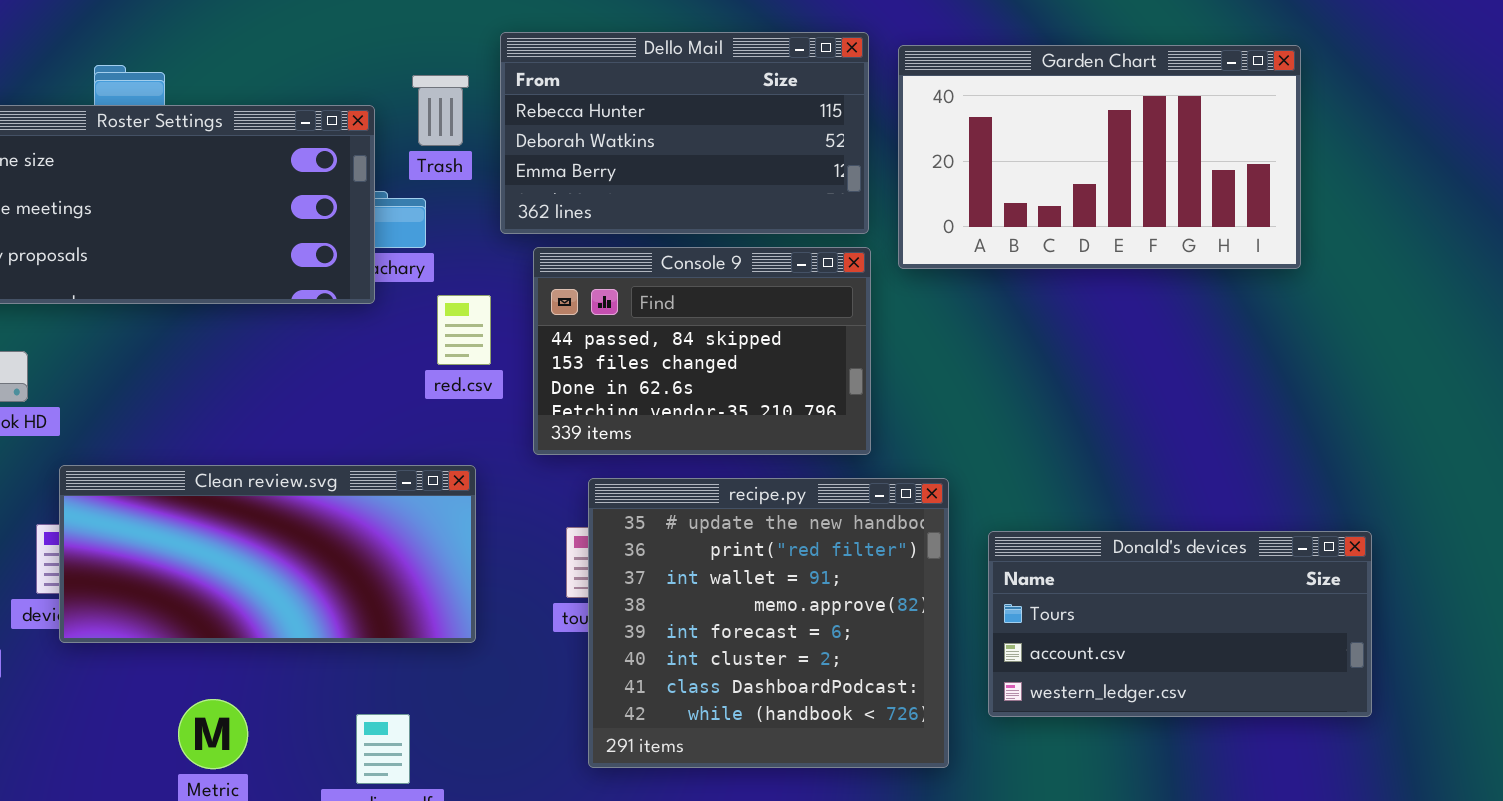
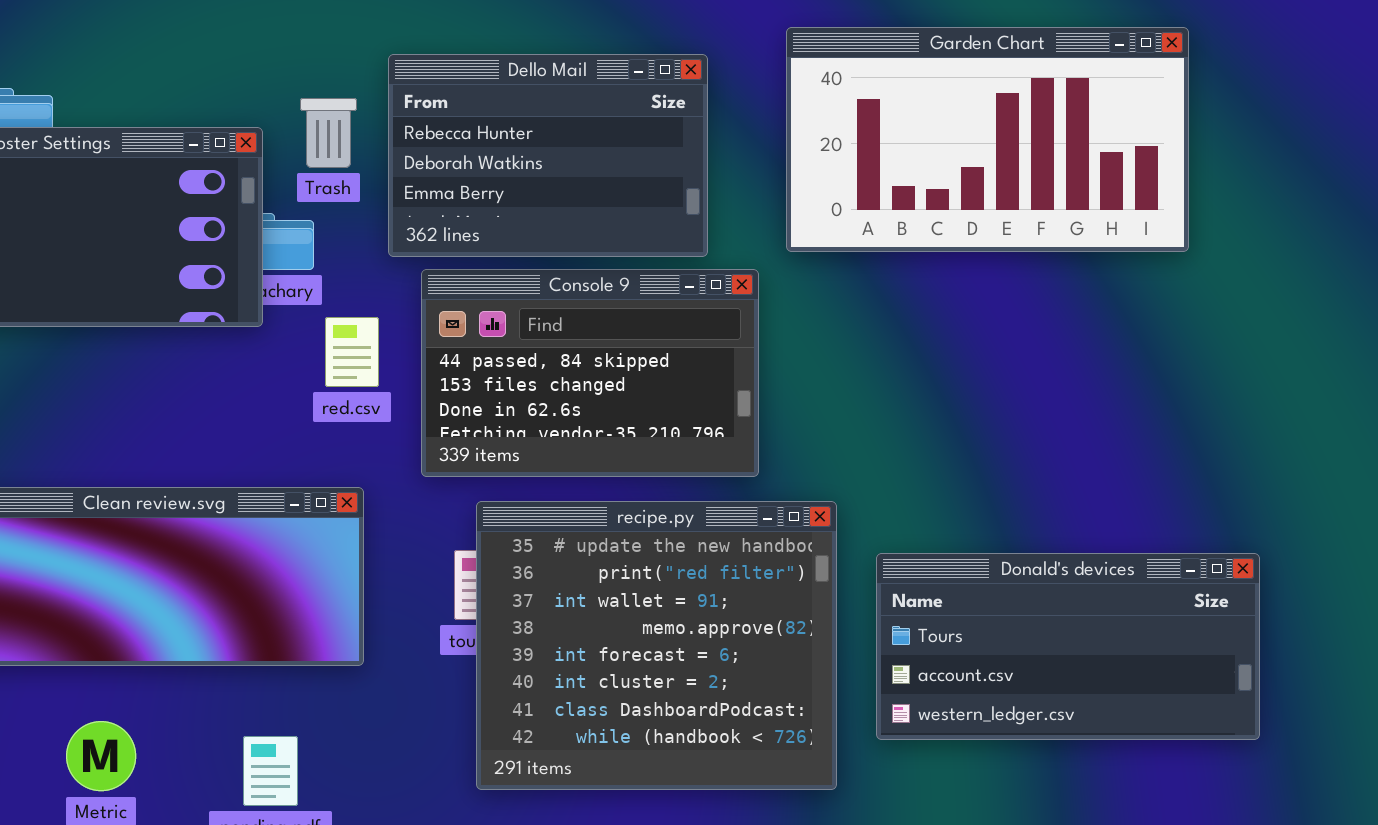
Dello Mail: [500,32,869,234] -> [388,54,708,257], resized
Garden Chart: [898,45,1301,269] -> [786,27,1189,252], moved

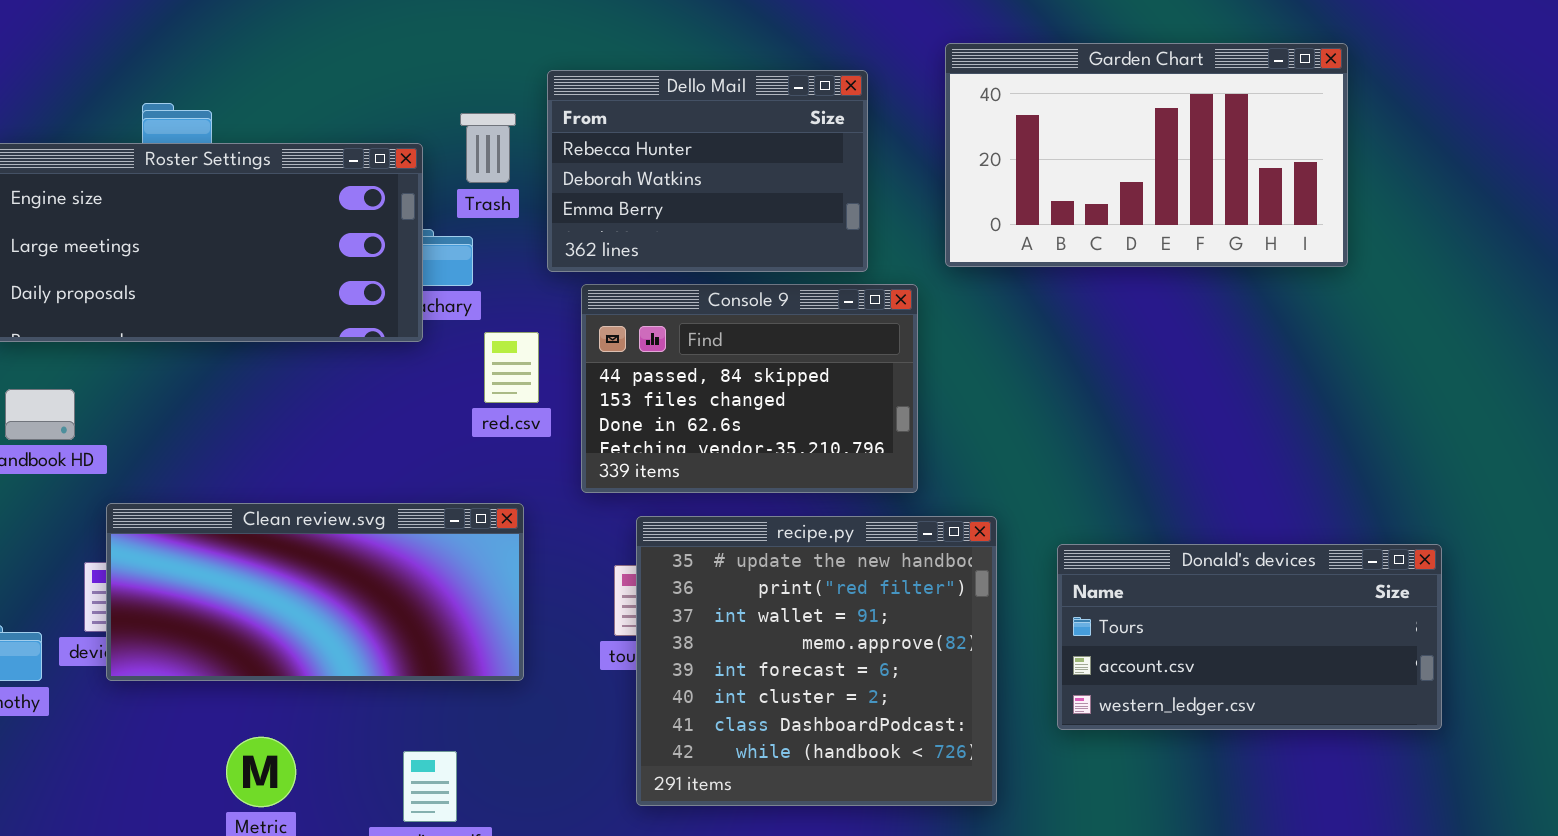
Donald's devices: [876,553,1260,740] -> [1057,544,1442,730], moved

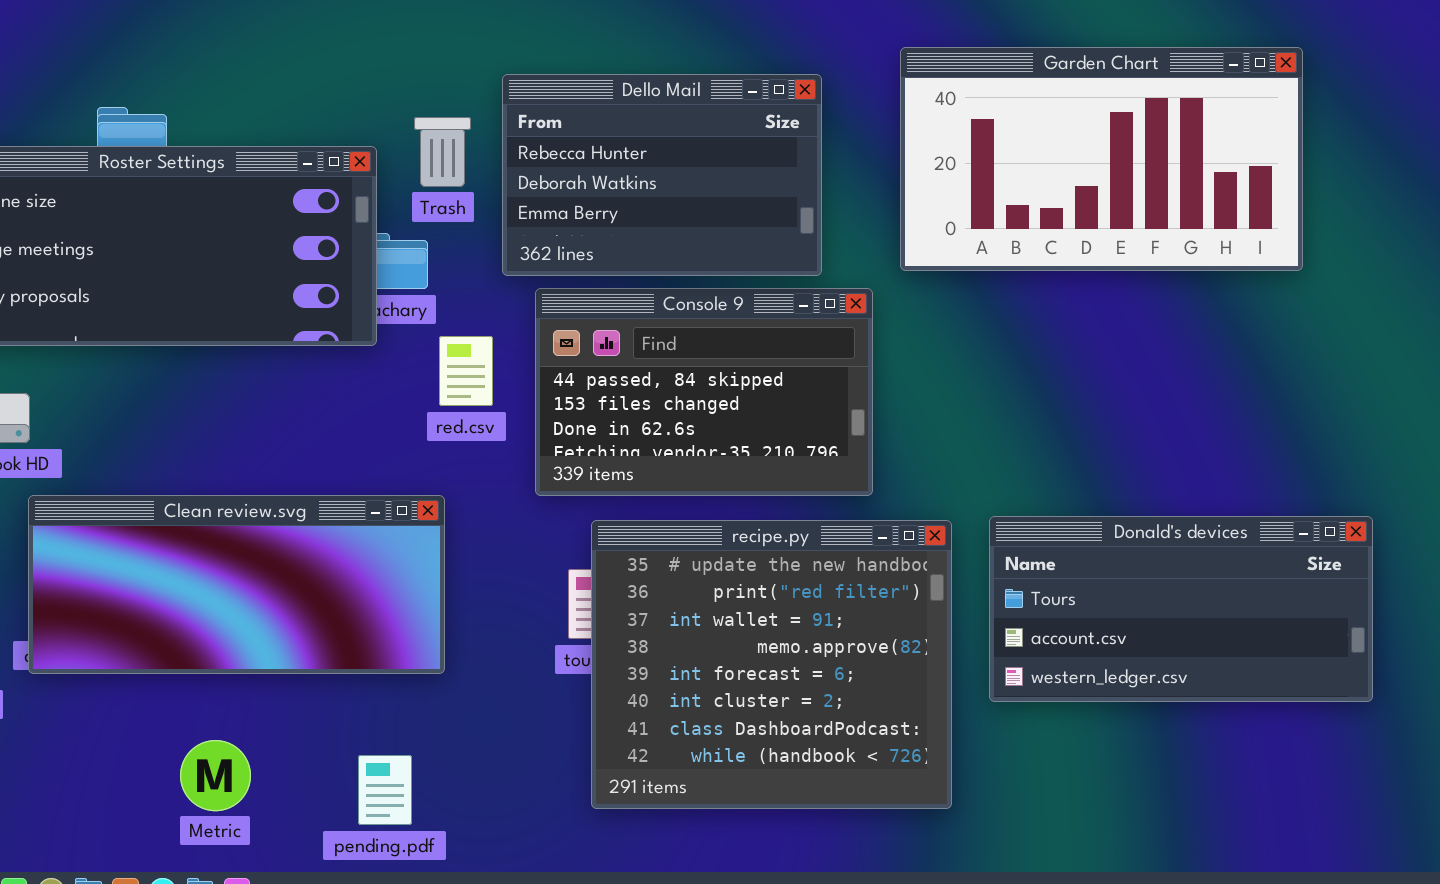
Clean review.svg: [106,503,524,681] -> [28,495,445,674], moved
Donald's devices: [1057,544,1442,730] -> [989,516,1373,702], moved

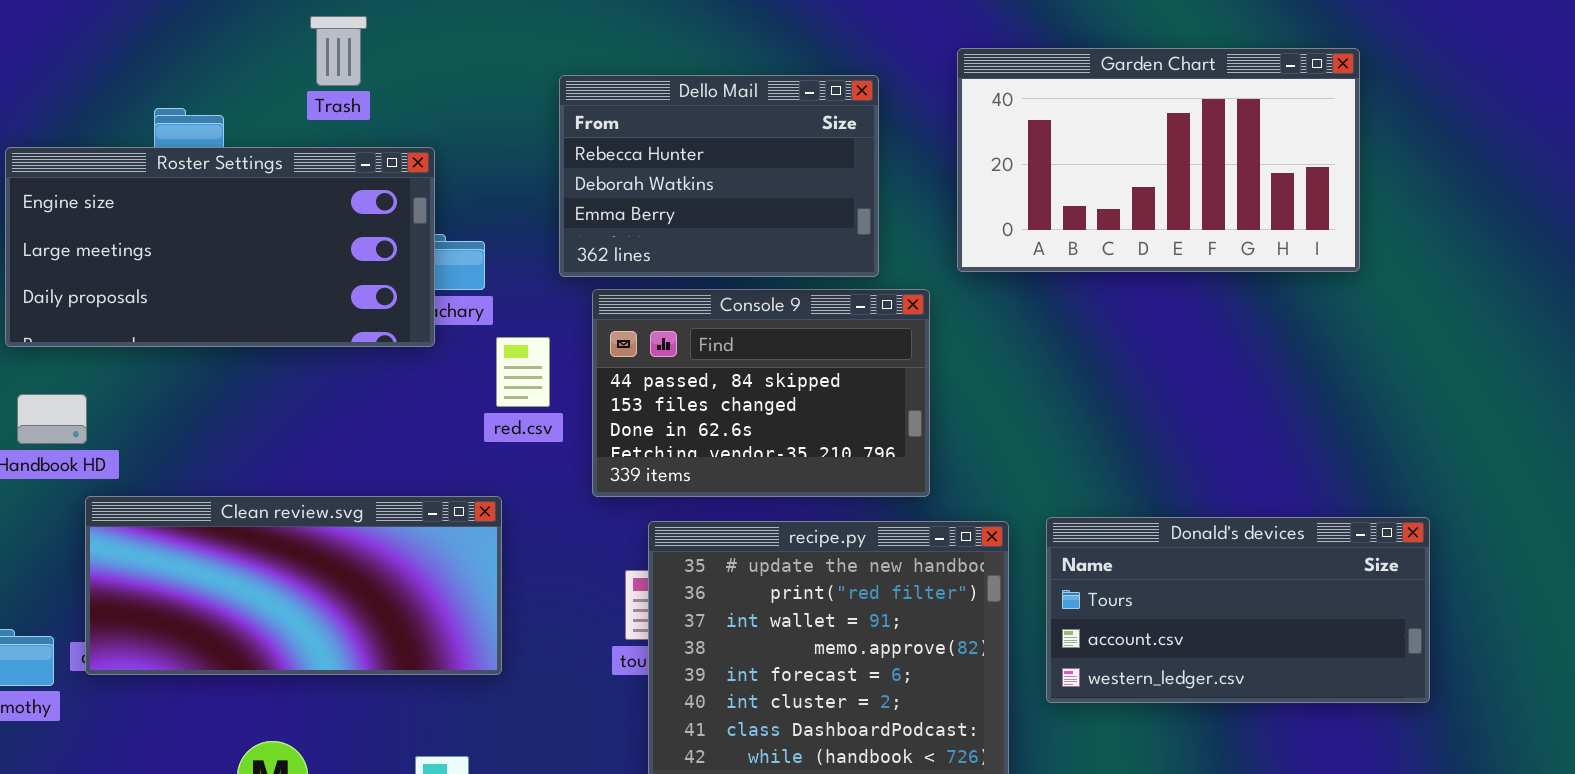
Trash: [414,117,471,187] -> [310,16,367,86], moved

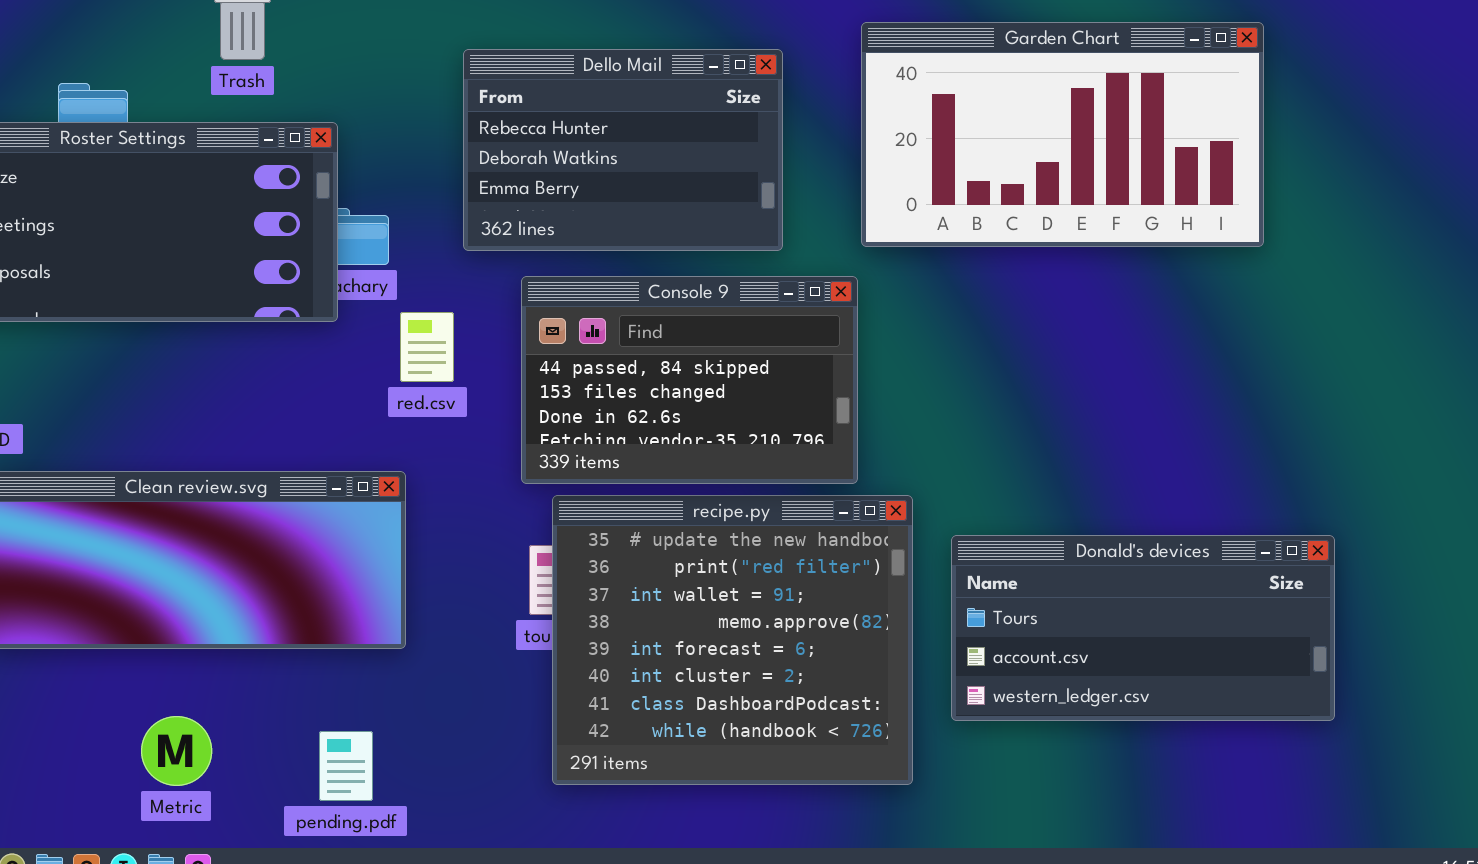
Console 9: [592,289,930,497] -> [521,276,858,484], moved
Donald's devices: [1046,517,1430,703] -> [951,535,1335,721], moved

